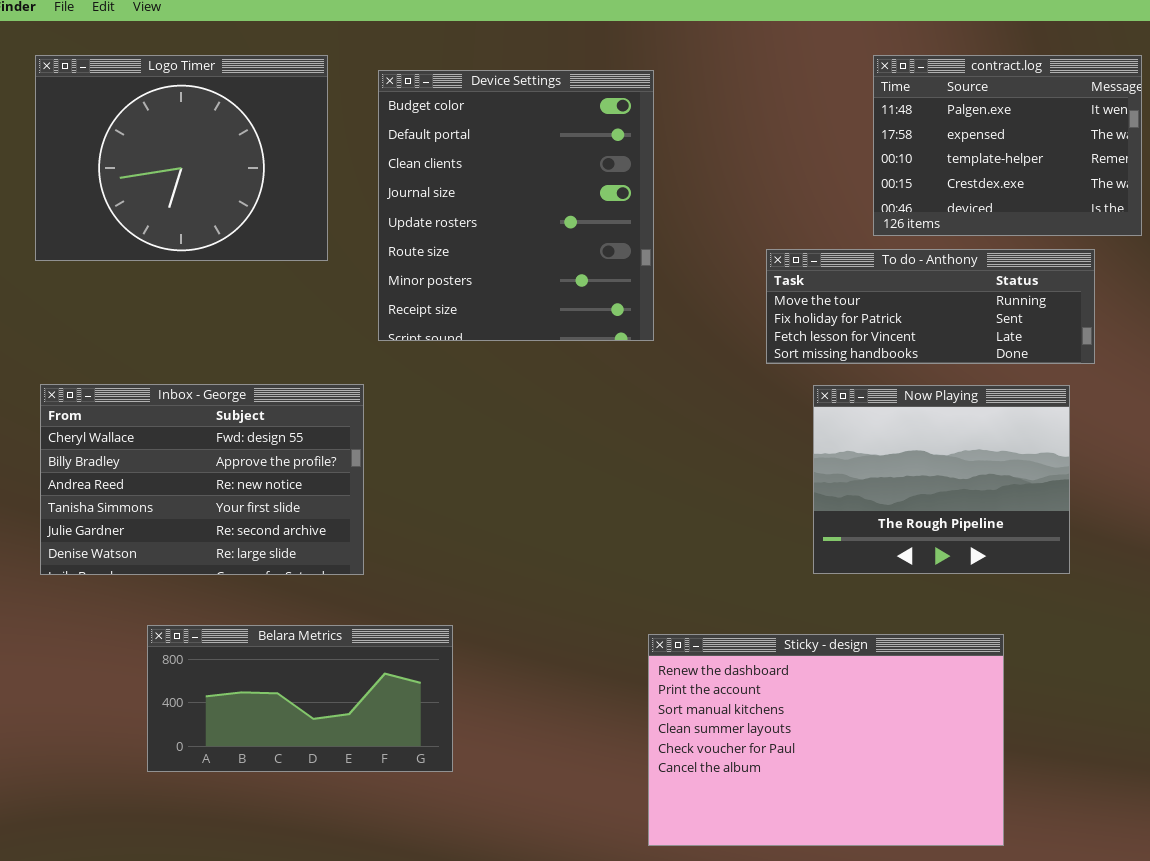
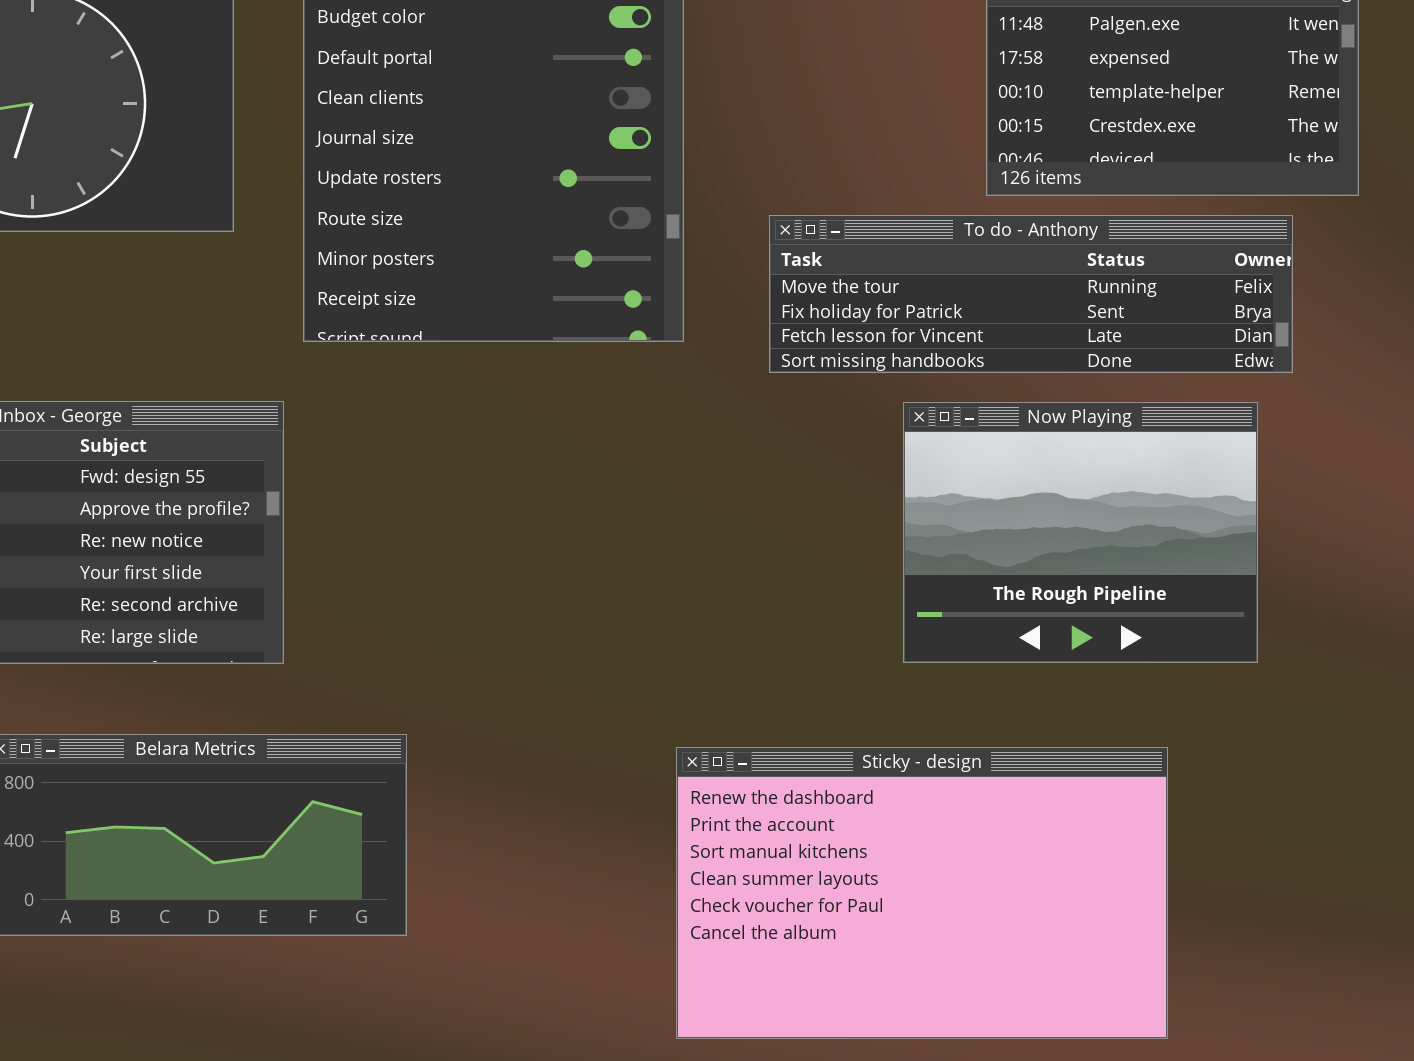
To do - Anthony: [766,249,1095,364] -> [769,215,1293,373], resized

